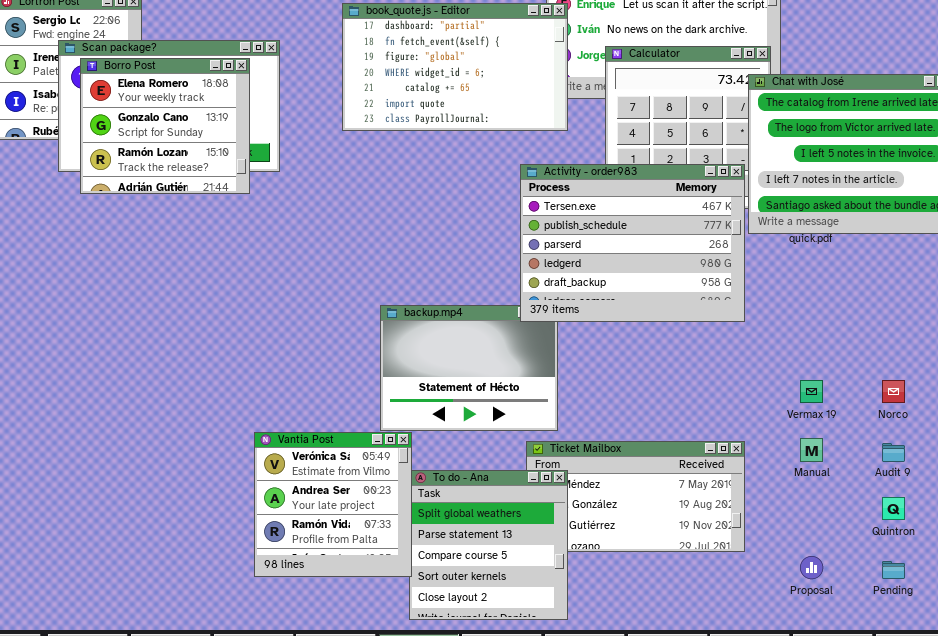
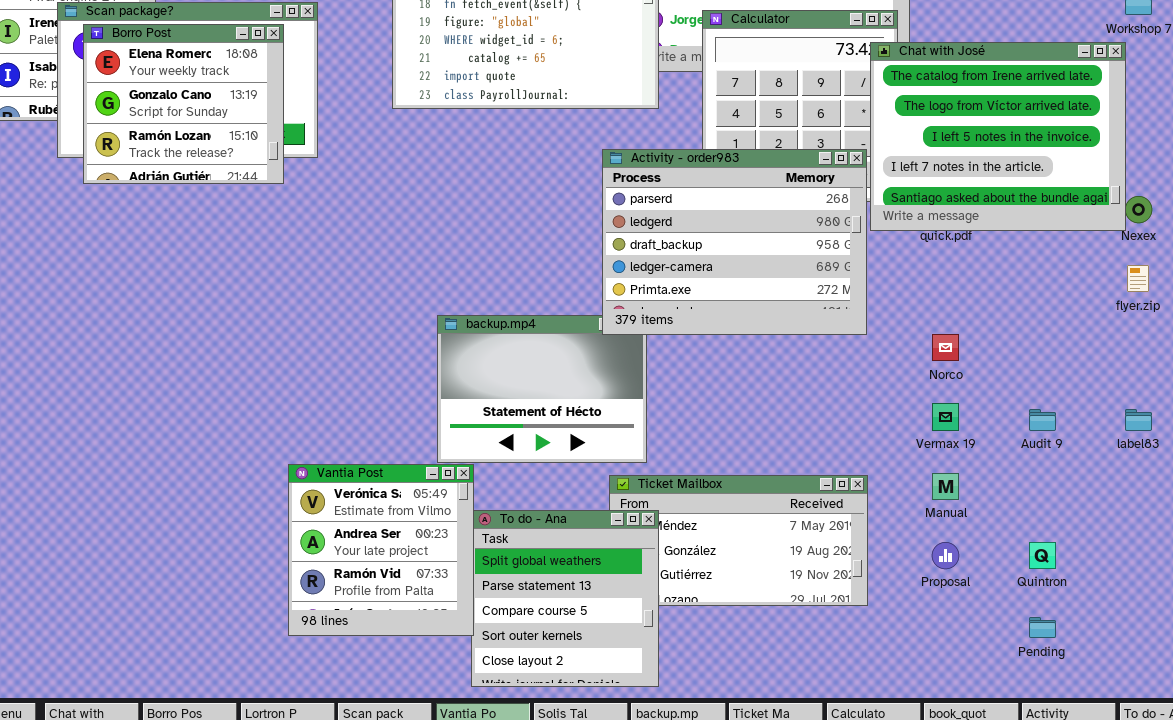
Activity - order983: [520,164,745,322] -> [602,149,867,335], scrolled down 2 rows
Norco: [882,380,905,403] -> [932,334,959,361], moved
Audit 9: [882,443,905,462] -> [1029,409,1056,431], moved
Proposal: [800,556,823,579] -> [932,542,959,569], moved

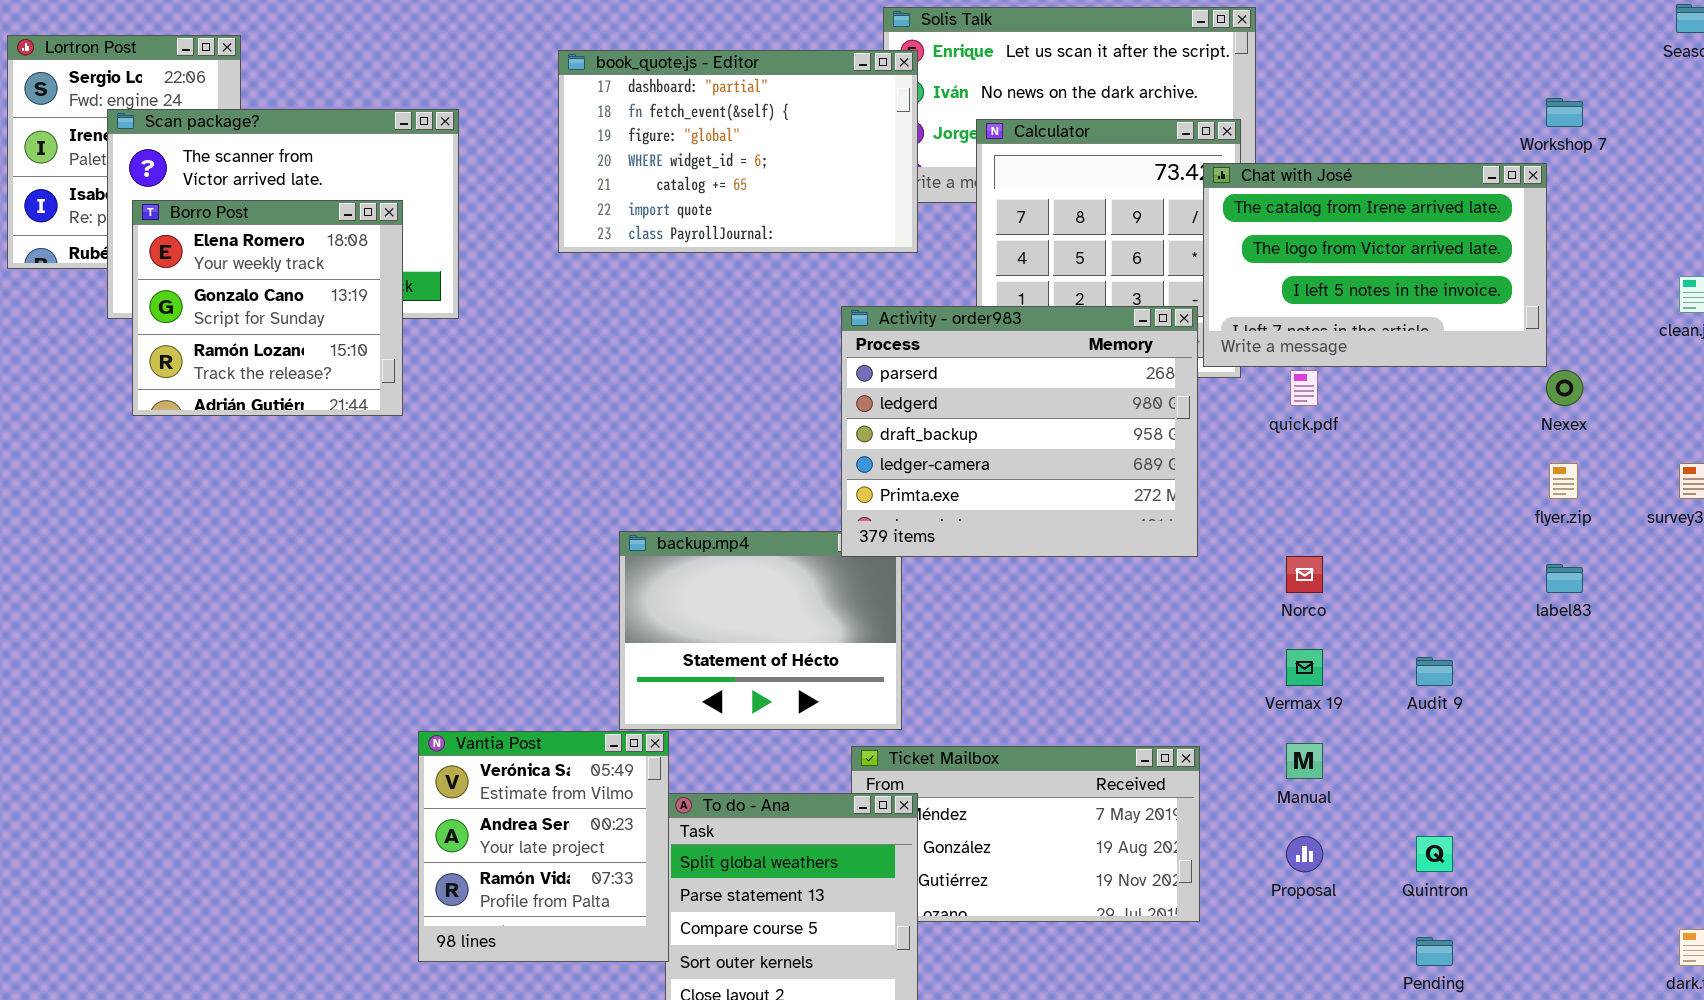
Borro Post: [83,24,284,184] -> [132,200,403,416], moved
Chat with José: [870,42,1126,231] -> [1203,163,1547,367], resized
label83: [1125,409,1152,431] -> [1546,564,1583,593], moved

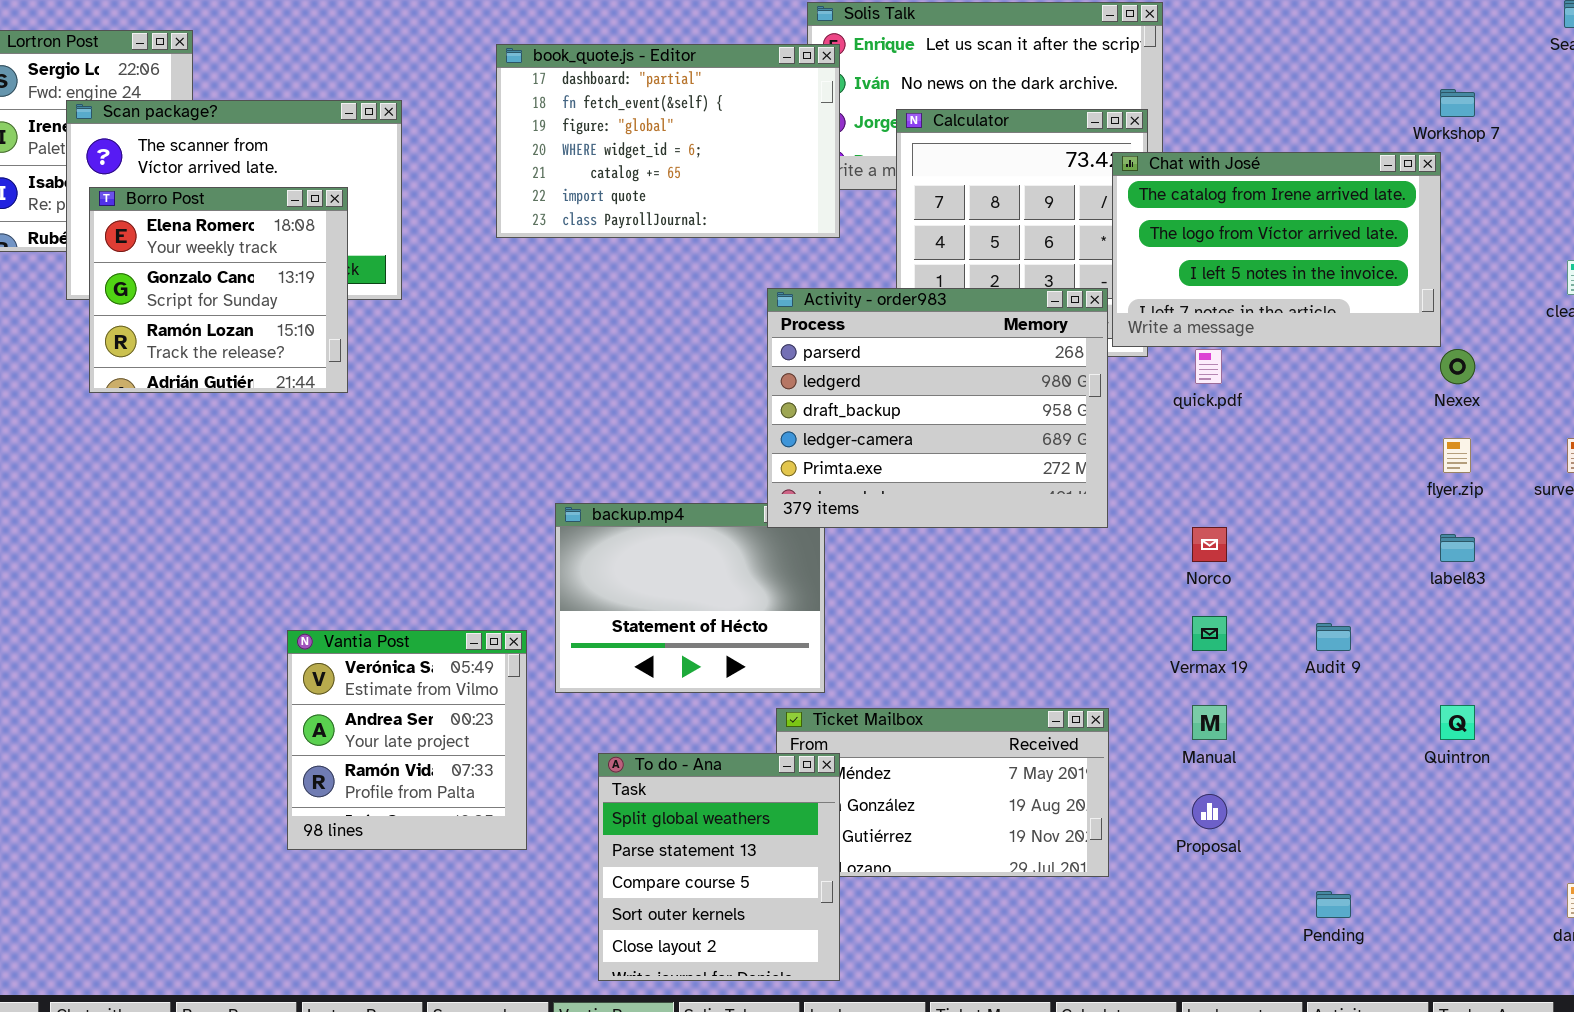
Vantia Post: [418,731,669,962] -> [287,630,527,850], moved
Quintron: [1416,836,1453,872] -> [1440,705,1475,740], moved

